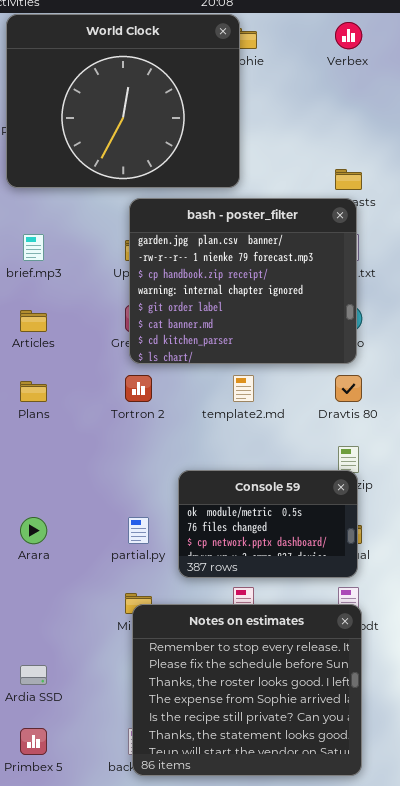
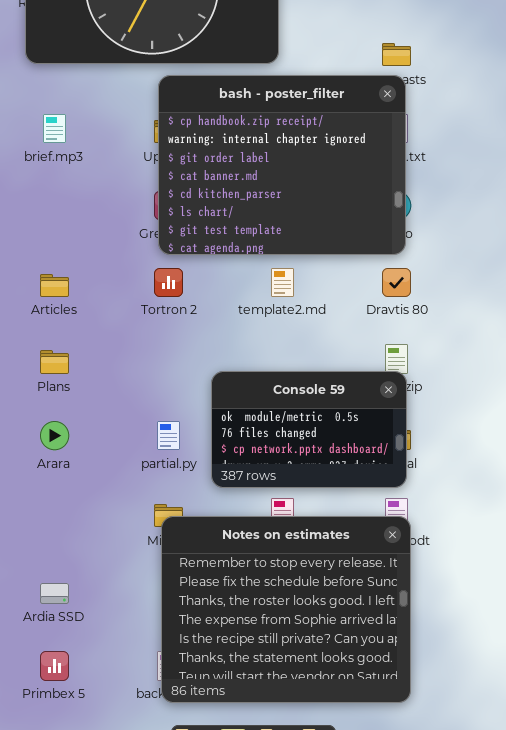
bash - poster_filter: [129,198,357,364] -> [158,75,406,255], scrolled down 2 rows
Articles: [20,310,47,332] -> [40,274,69,297], moved
Plans: [20,381,47,402] -> [40,350,69,374], moved

